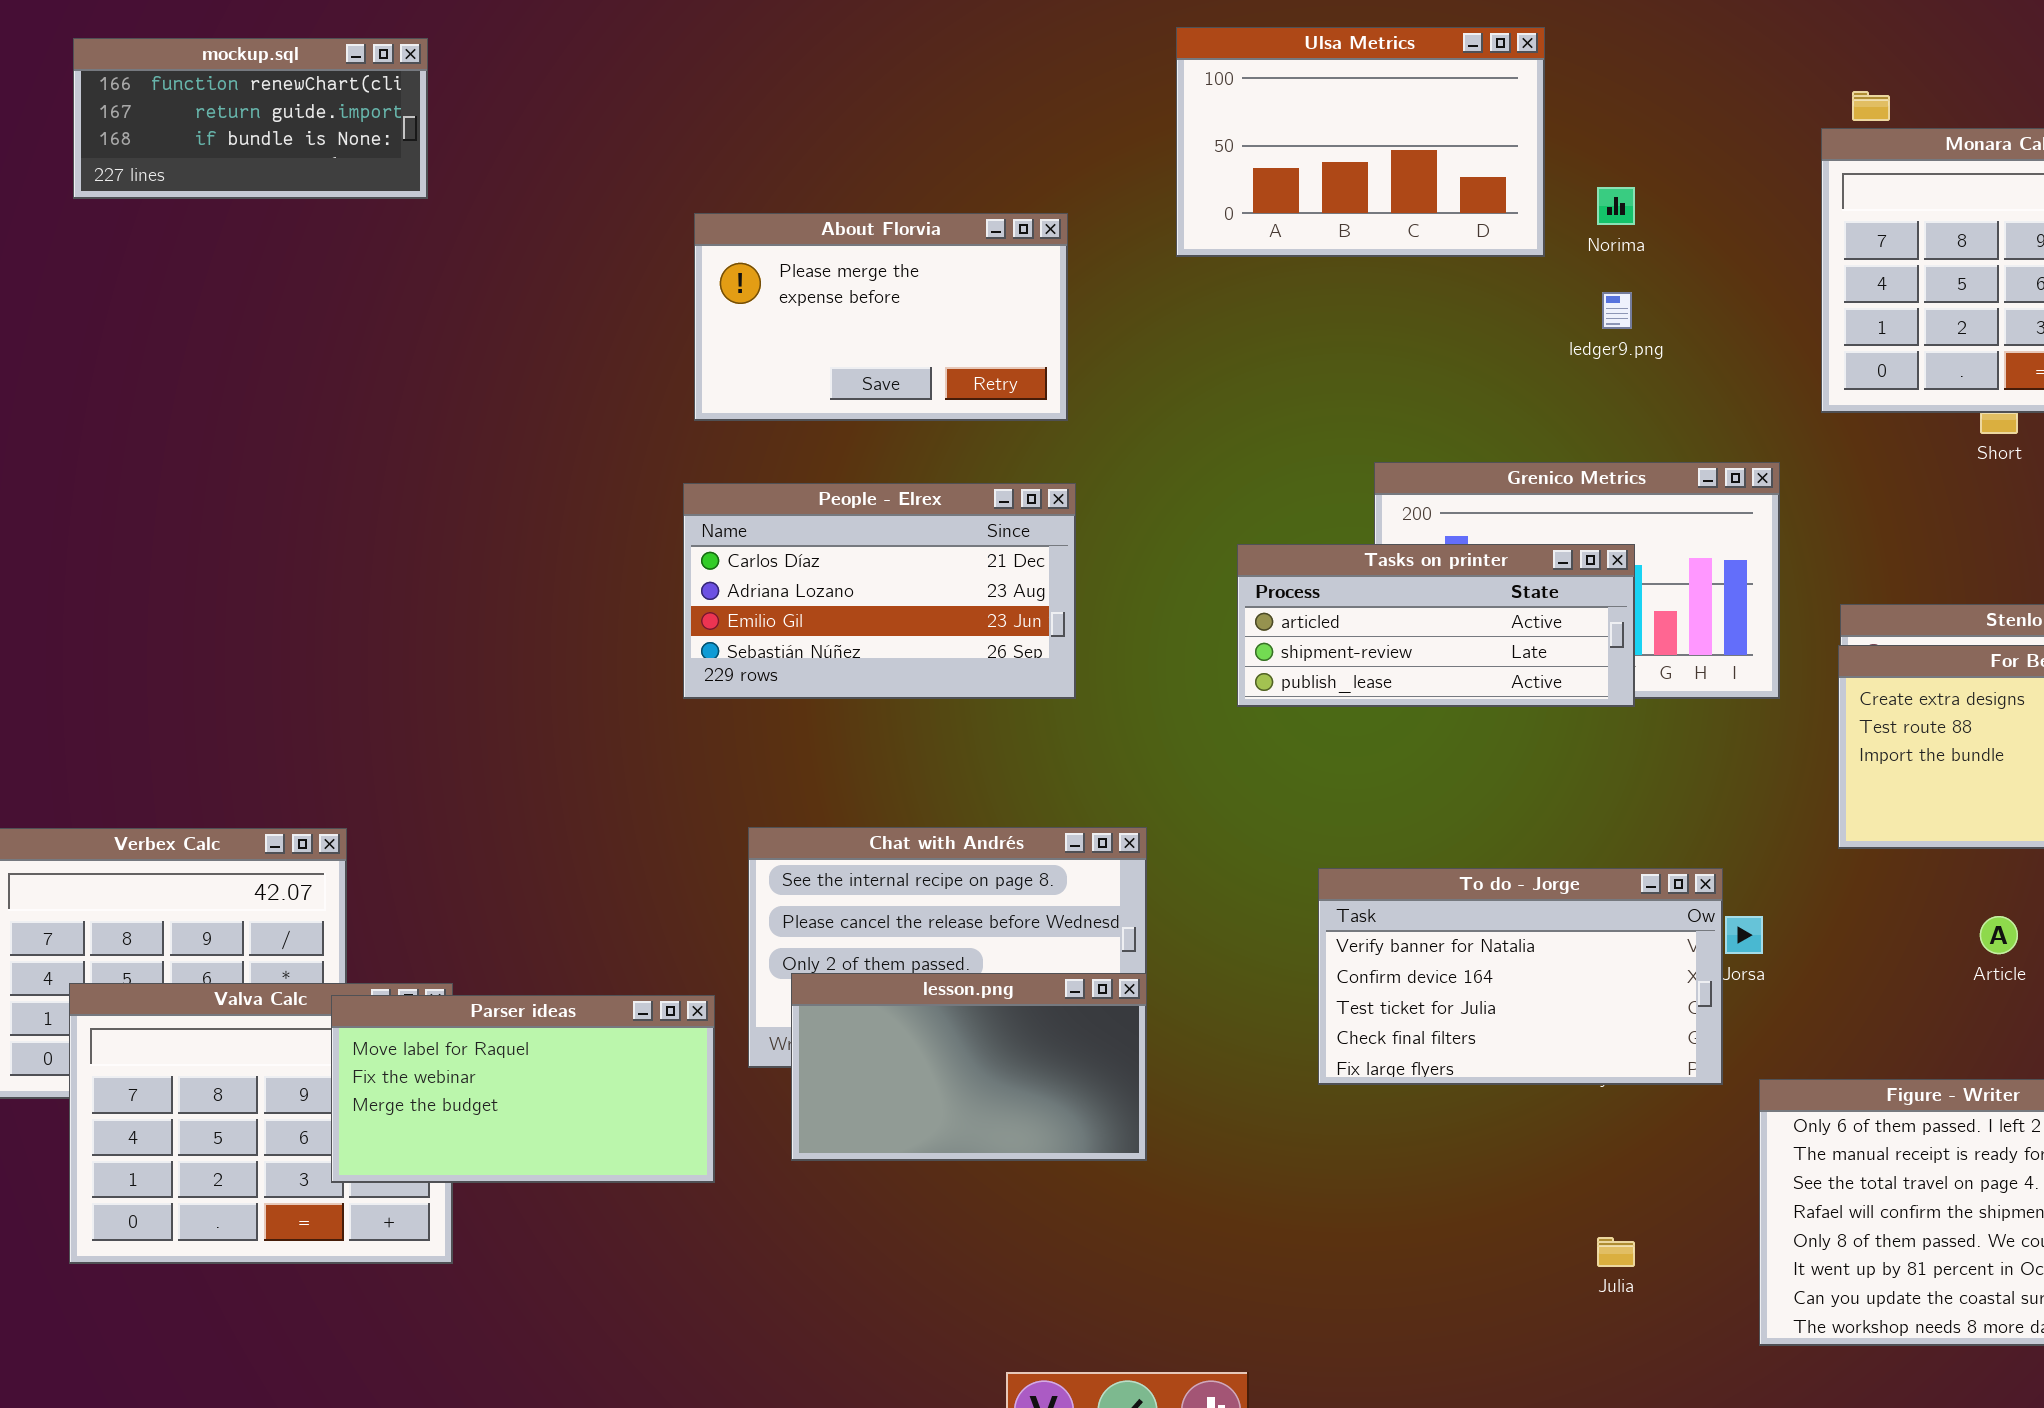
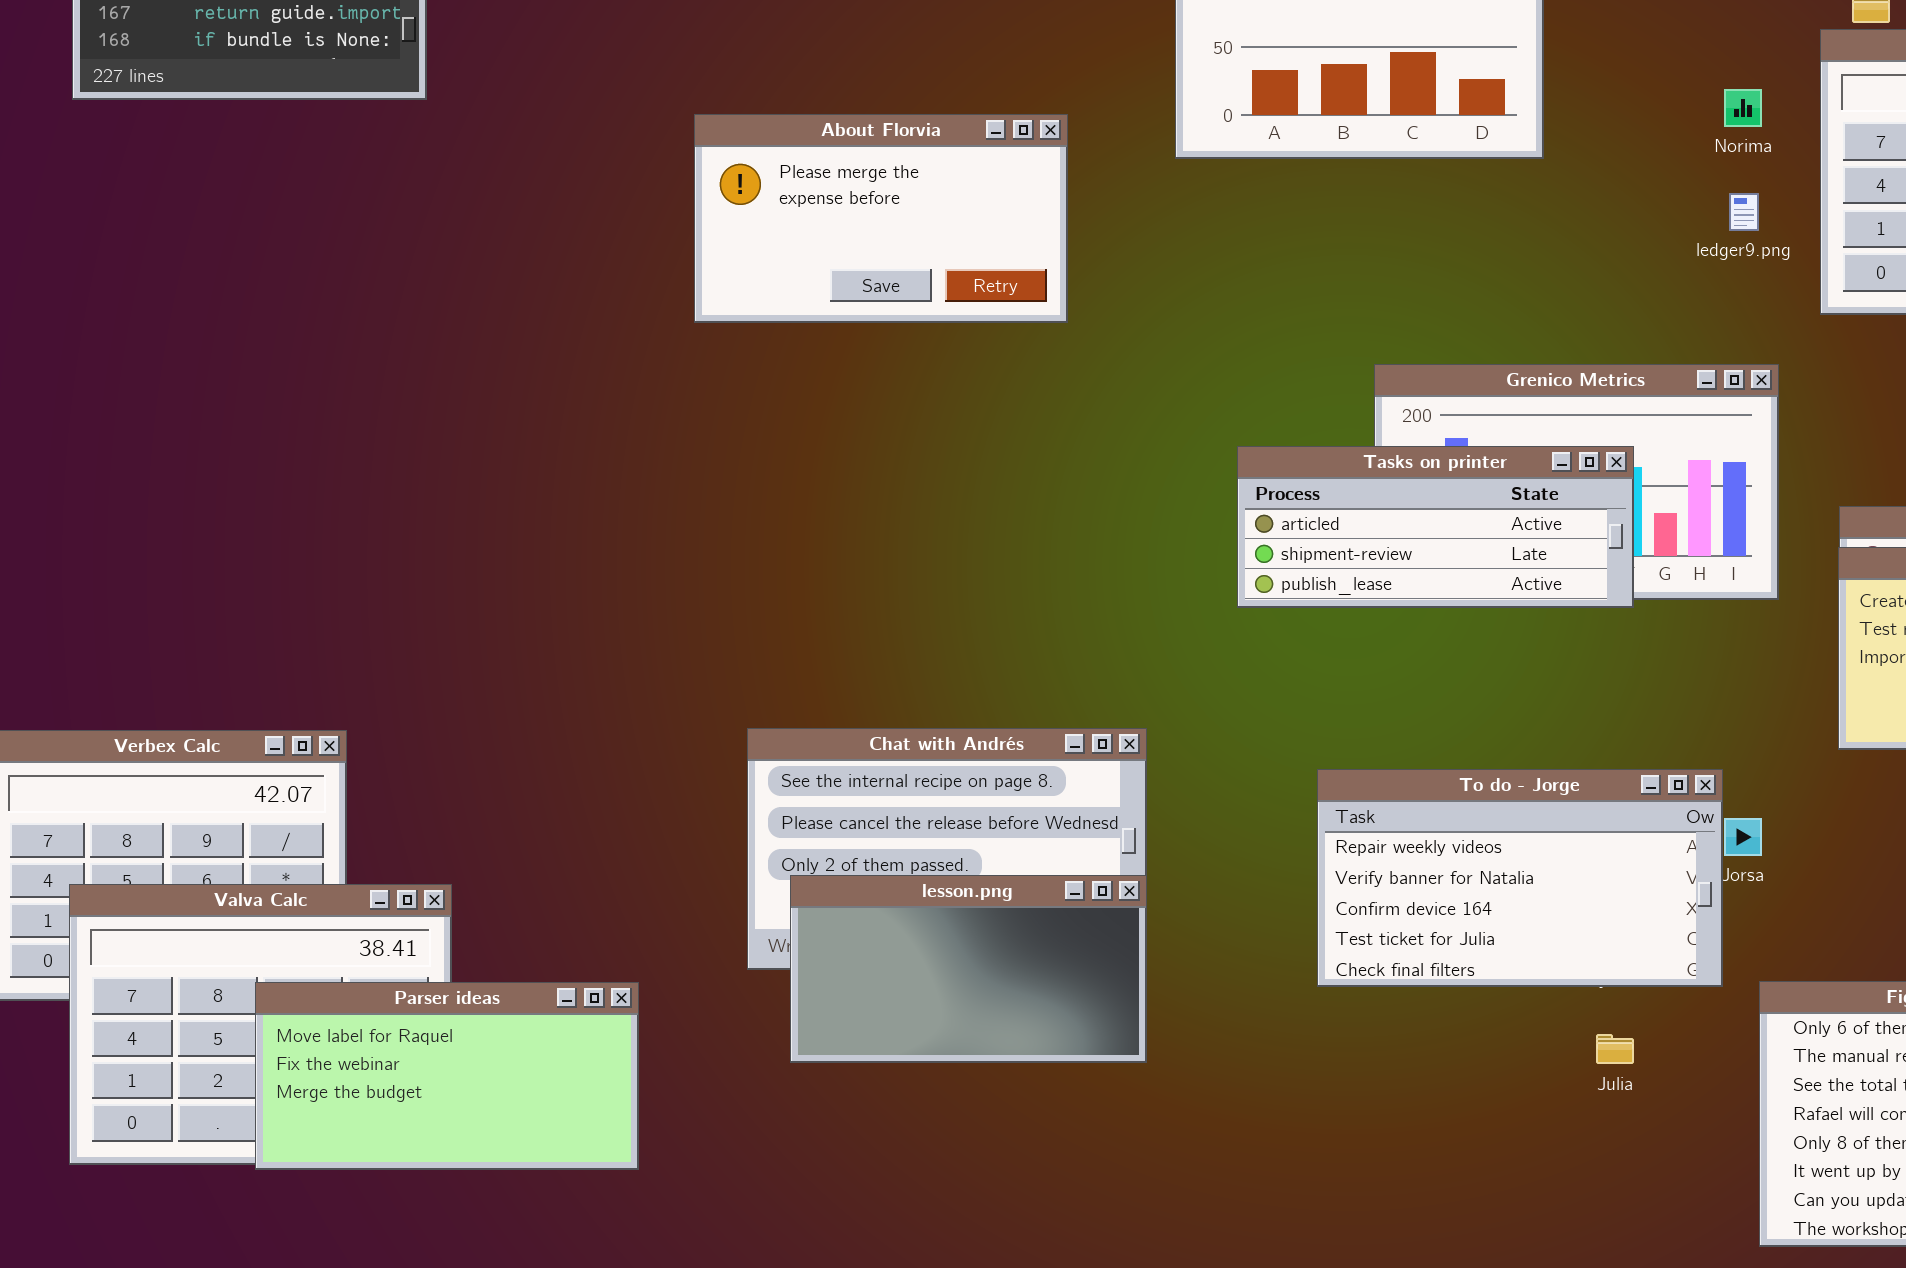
Norima: [1597,187,1635,225] -> [1724,89,1762,127], moved
ledger9.png: [1602,292,1632,329] -> [1729,193,1759,231], moved
People - Elrex: [683,483,1076,699] -> none, closed
To do - Jorge: [1318,868,1723,1085] -> [1317,769,1723,987], scrolled up 1 row
Parser ideas: [331,995,715,1183] -> [255,982,639,1170], moved
Julia: [1597,1237,1635,1267] -> [1596,1034,1634,1064], moved

